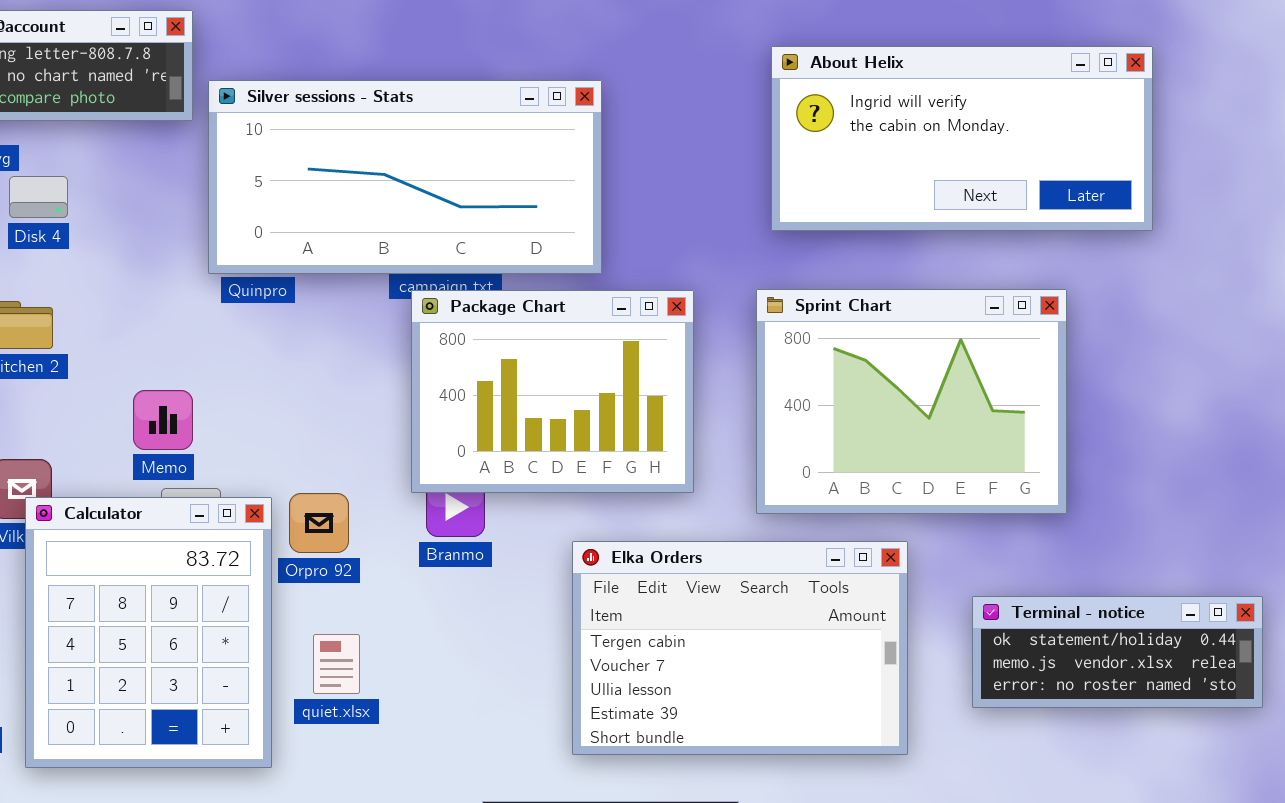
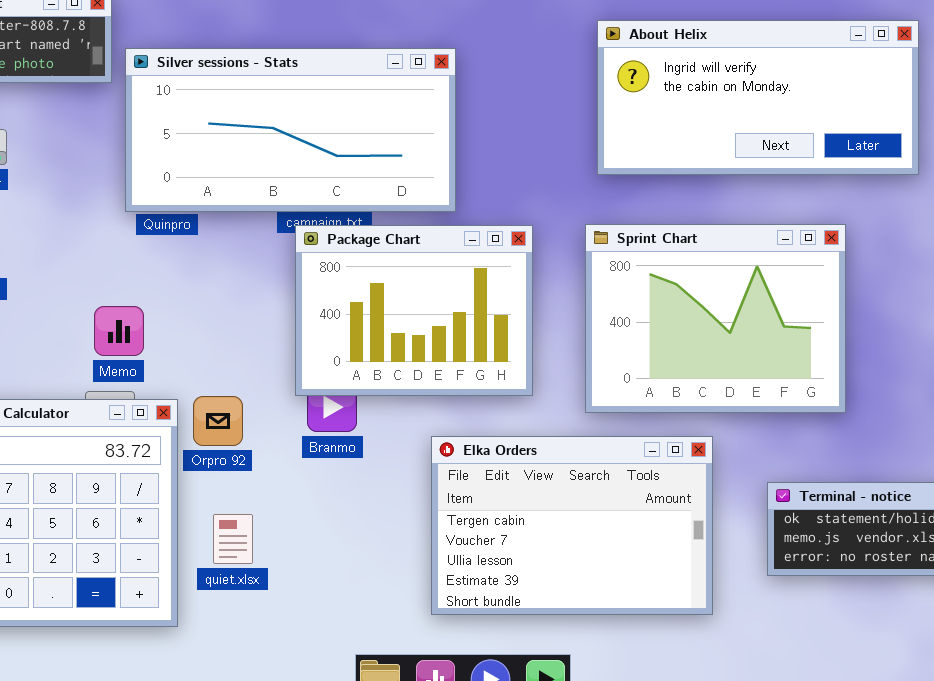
Memo: [133,390,193,450] -> [94,306,144,356], moved

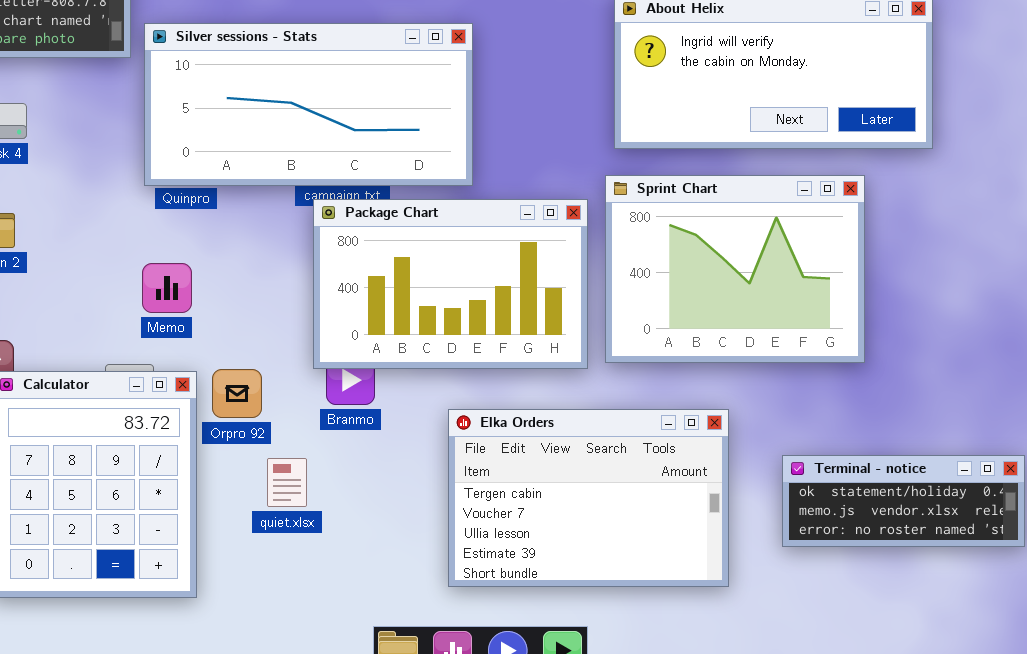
Sprint Chart: [585,224,846,413] -> [605,175,865,363], moved
Package Chart: [295,225,533,396] -> [313,199,588,369], resized
Memo: [94,306,144,356] -> [142,263,192,313], moved
quiet.xlsx: [213,514,253,564] -> [267,458,307,507], moved

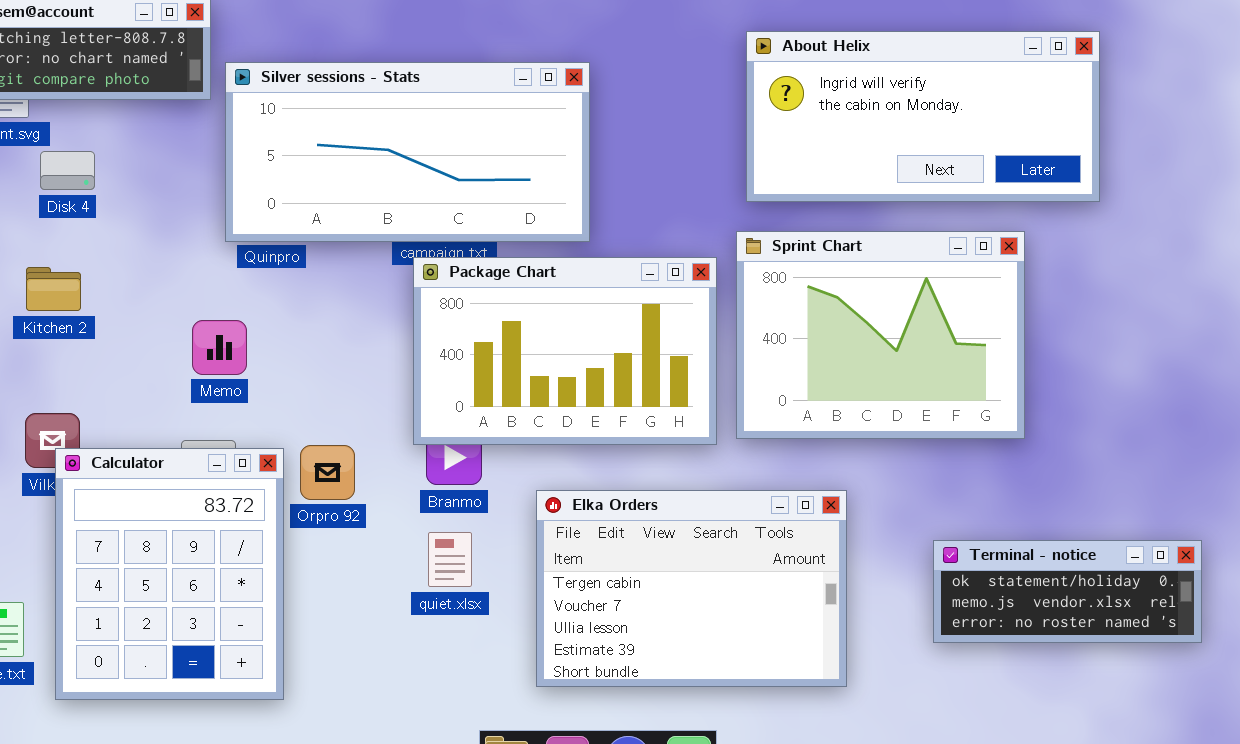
Memo: [142,263,192,313] -> [192,320,247,375], moved
Elka Orders: [448,409,729,587] -> [536,490,847,687], moved
quiet.xlsx: [267,458,307,507] -> [428,532,472,587], moved

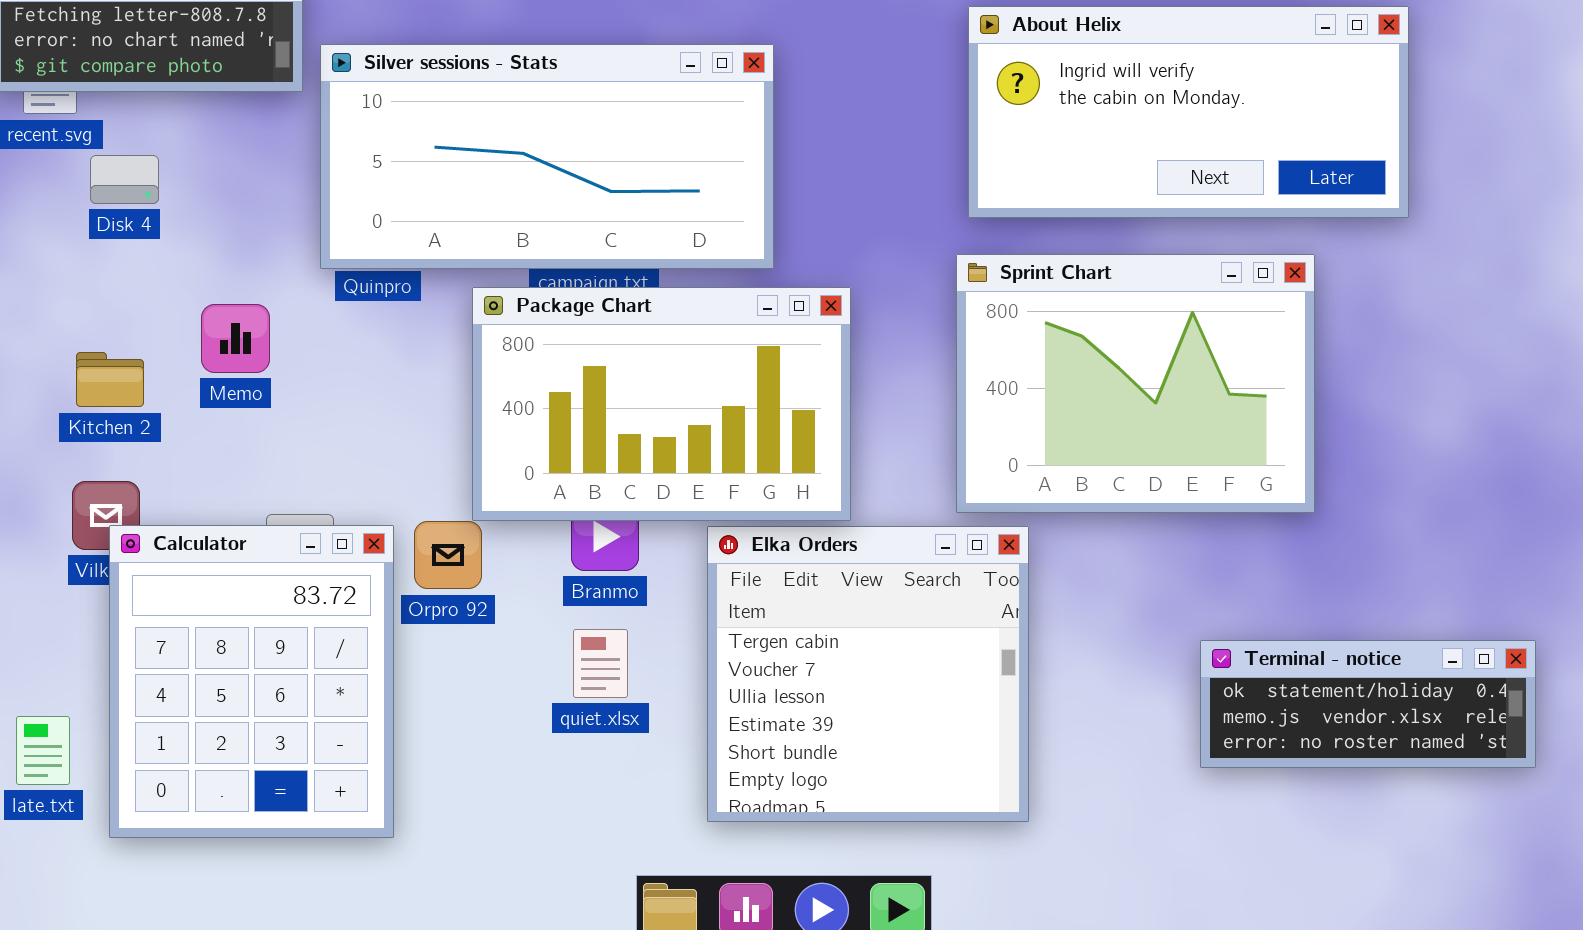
Package Chart: [413,257,717,445] -> [472,287,851,521], moved
Kitchen 2: [26,267,81,311] -> [76,352,144,407], moved
Memo: [192,320,247,375] -> [201,304,270,373], moved
Elka Orders: [536,490,847,687] -> [707,526,1029,822], resized

